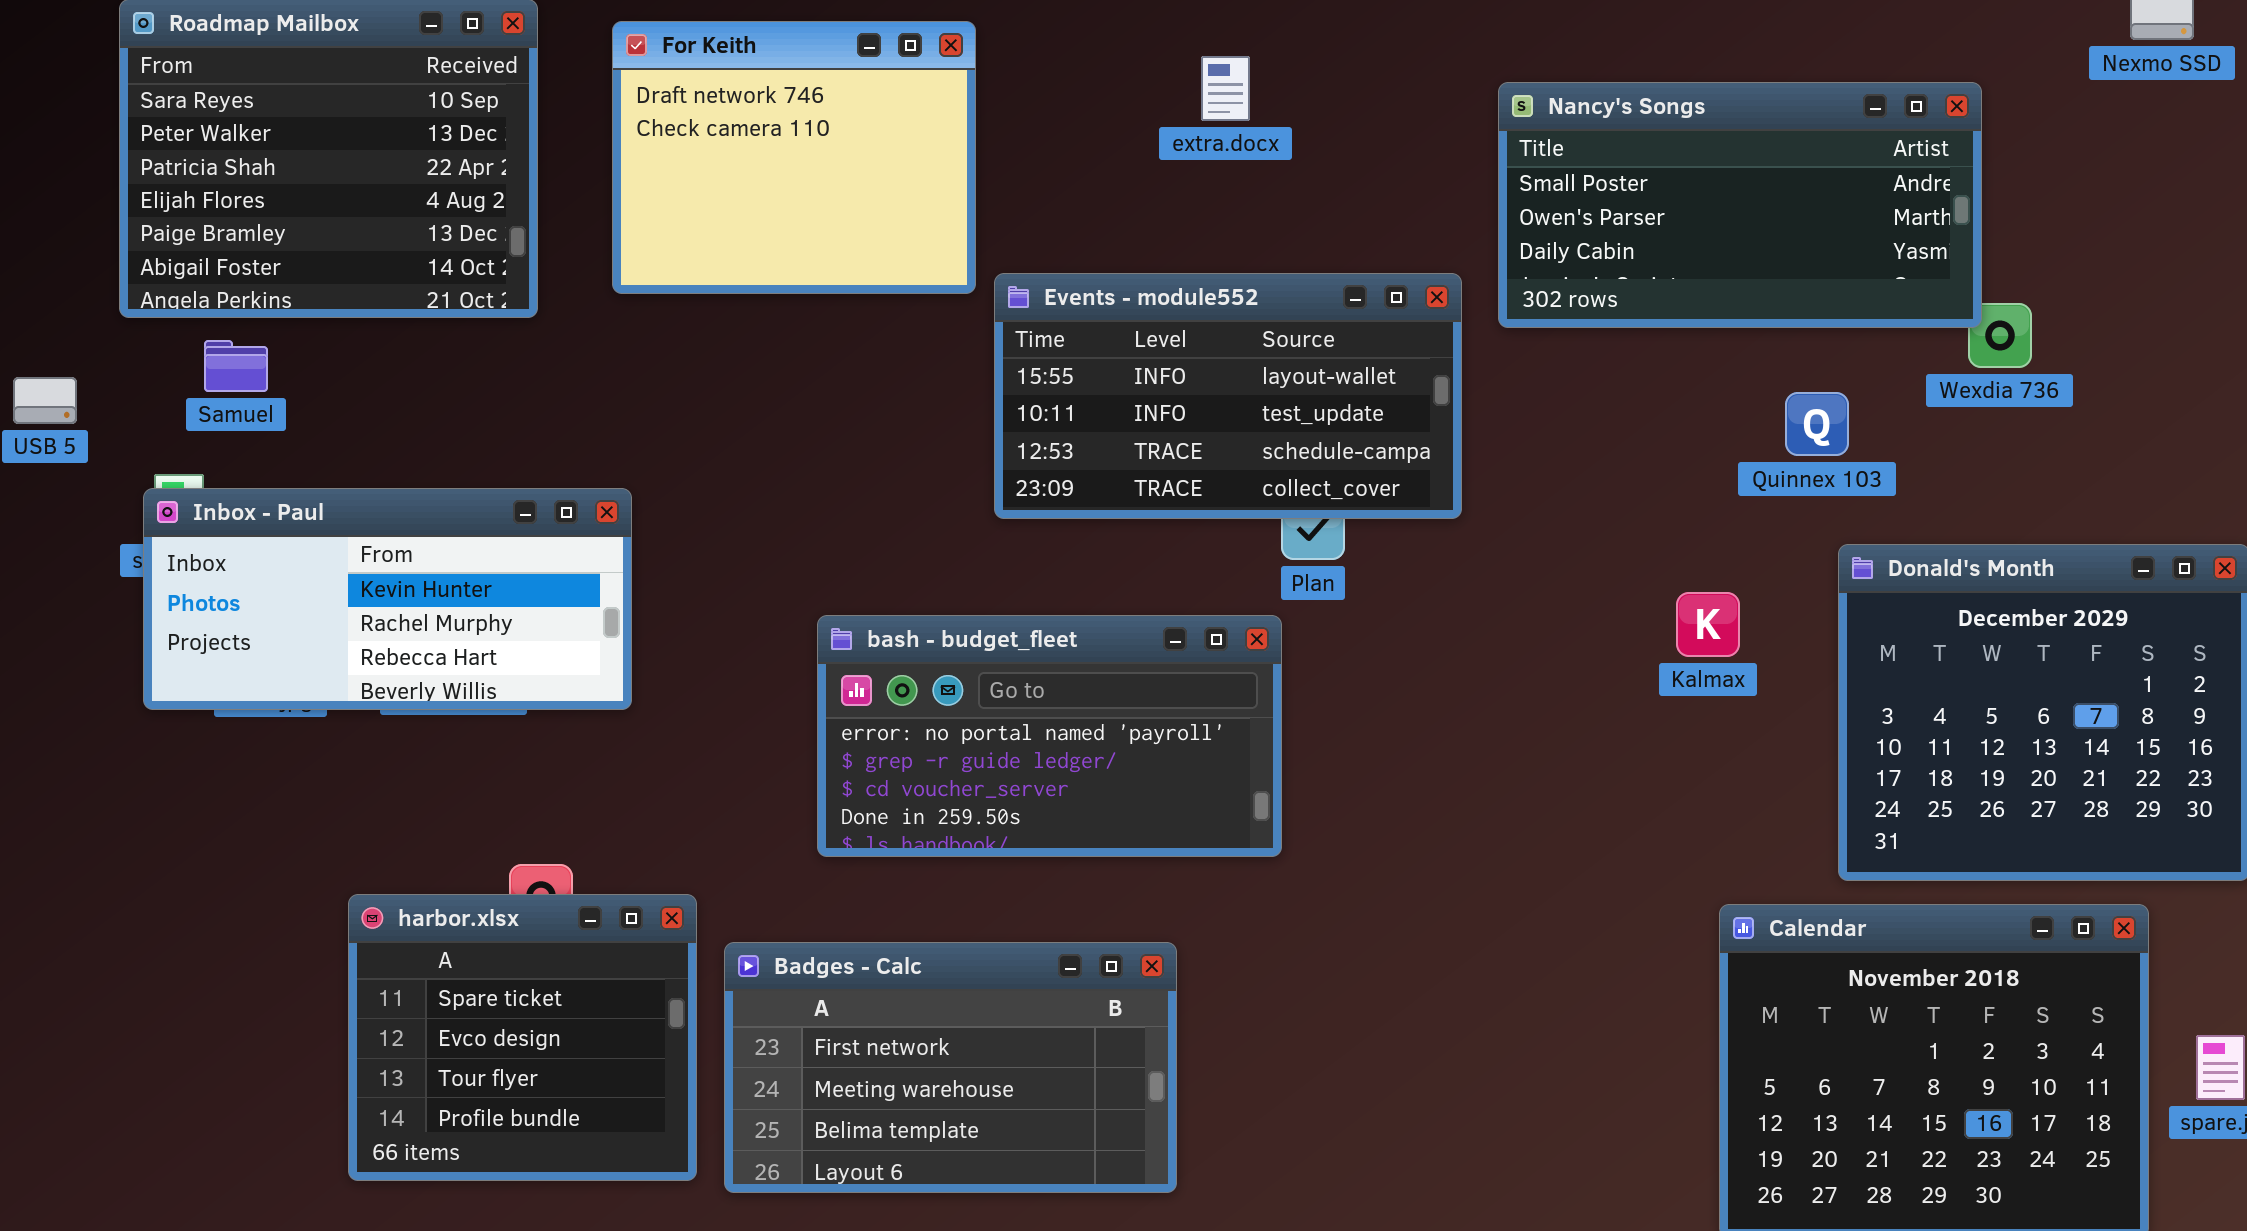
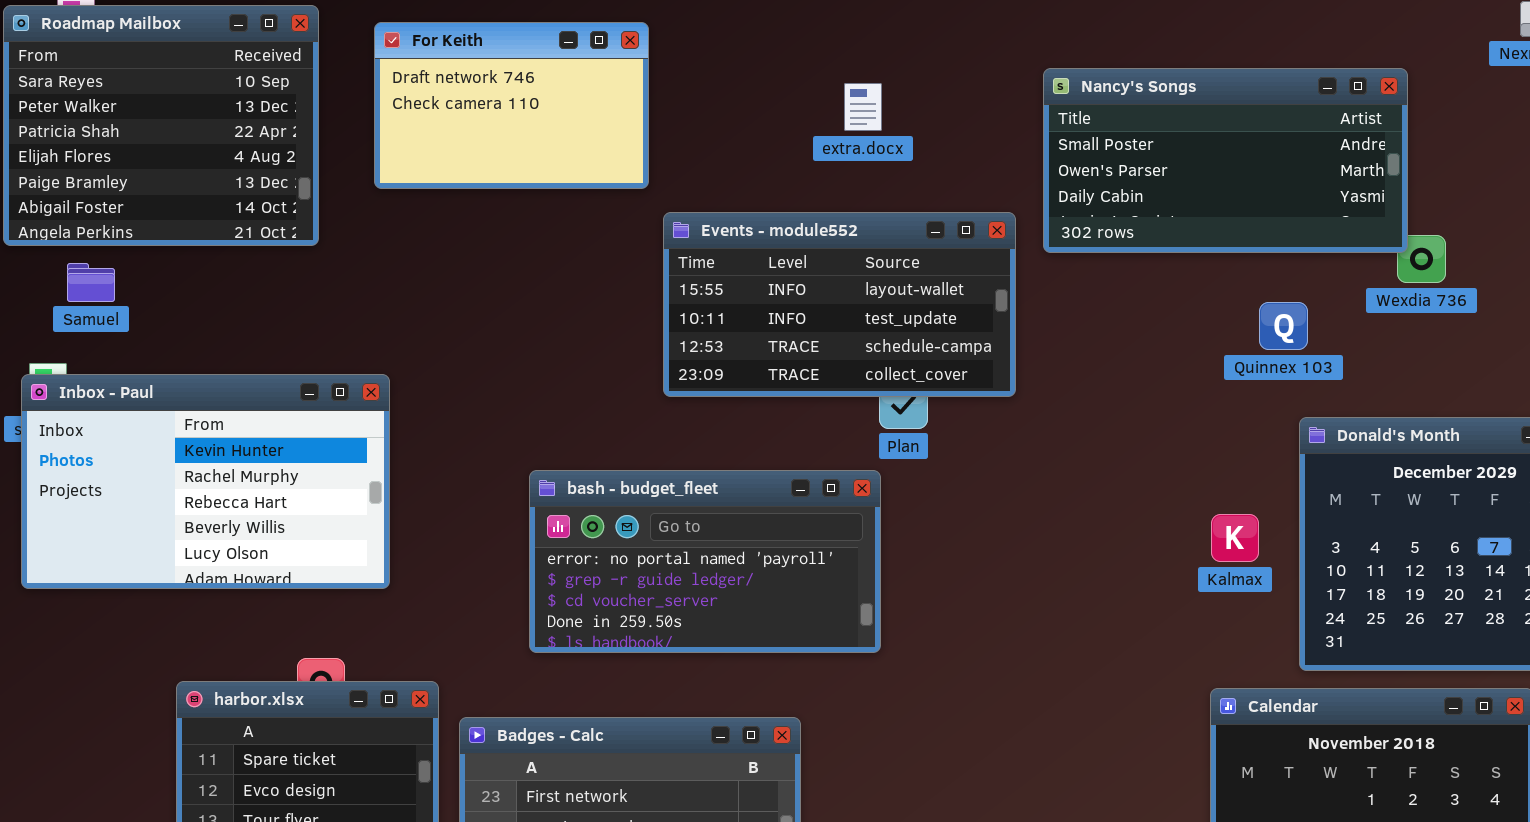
For Keith: [612,21,976,294] -> [374,22,649,189], resized
extra.docx: [1201,56,1250,121] -> [844,83,882,131], moved
Inbox - Paul: [143,488,632,710] -> [21,374,390,589], resized
Kalmax: [1676,592,1740,657] -> [1211,514,1259,562], moved

